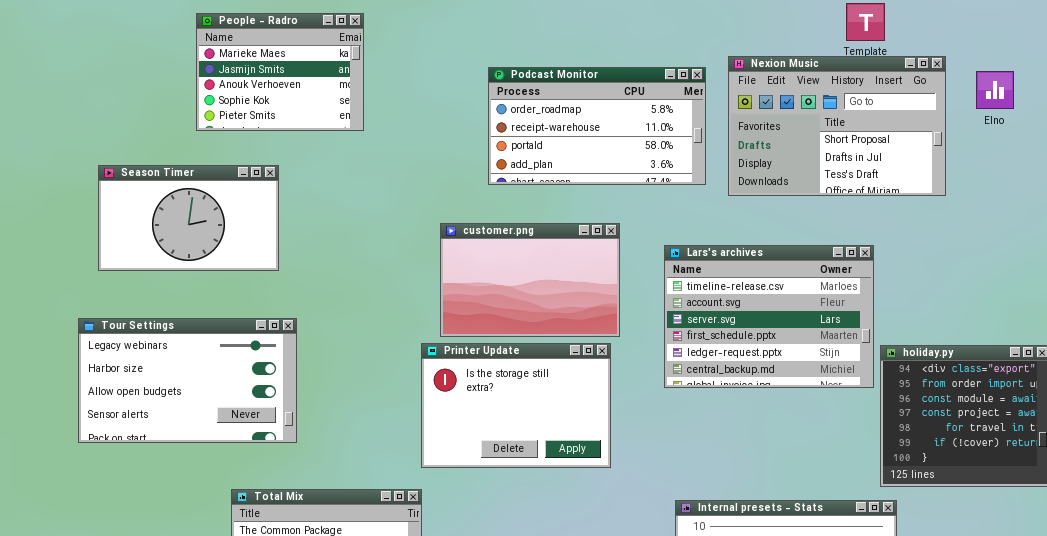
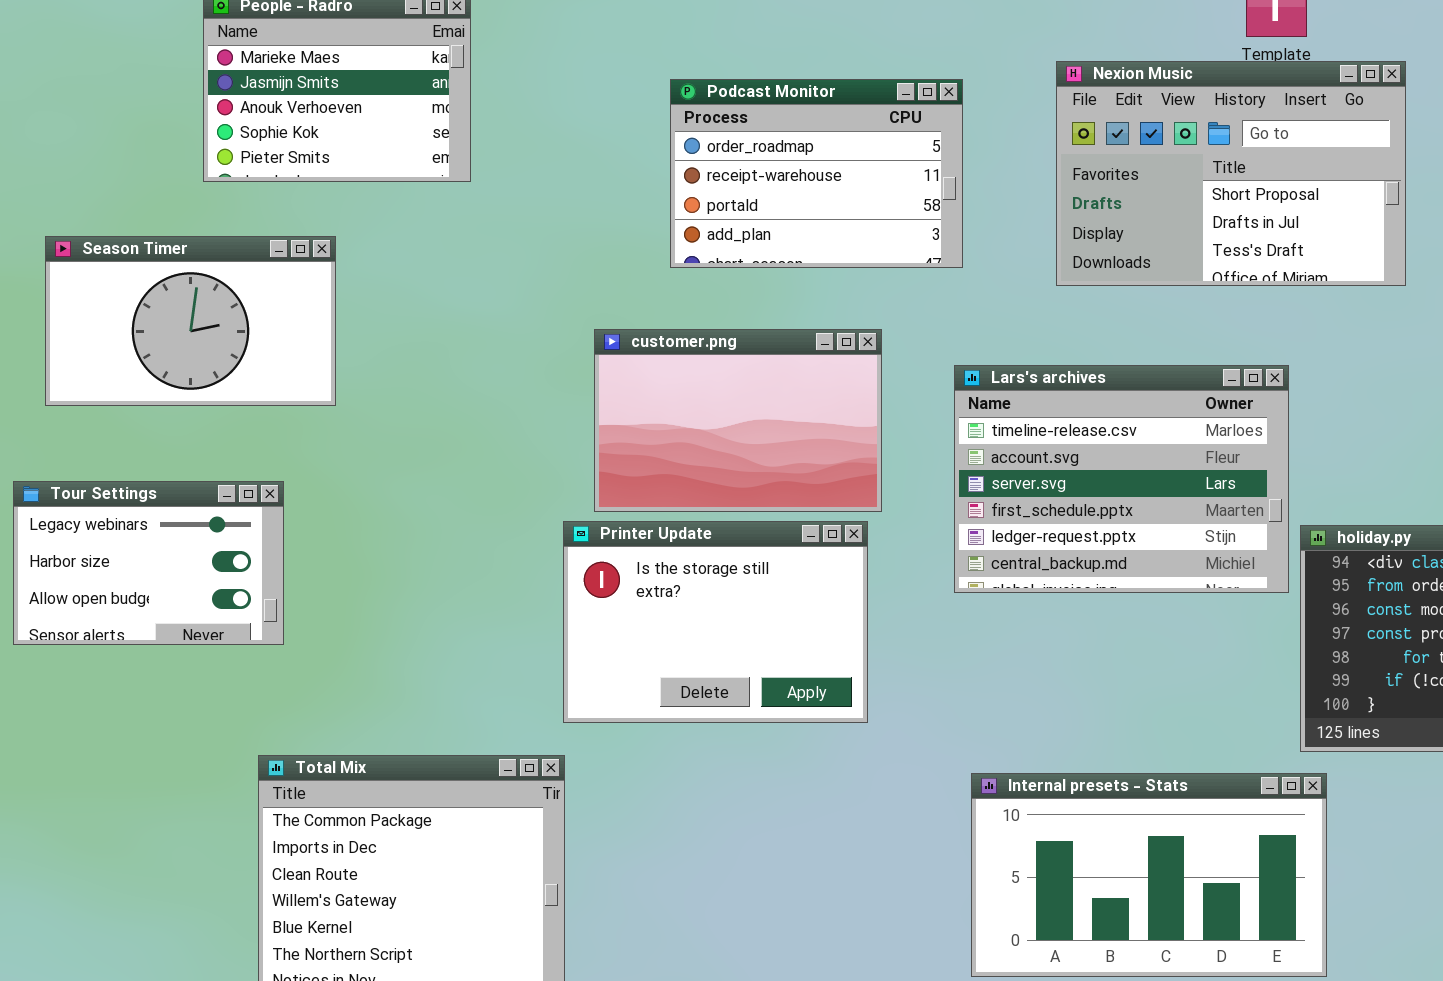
Podcast Monitor: [488,67,706,185] -> [670,79,963,268], resized
Tour Settings: [78,318,297,443] -> [13,481,284,645], resized

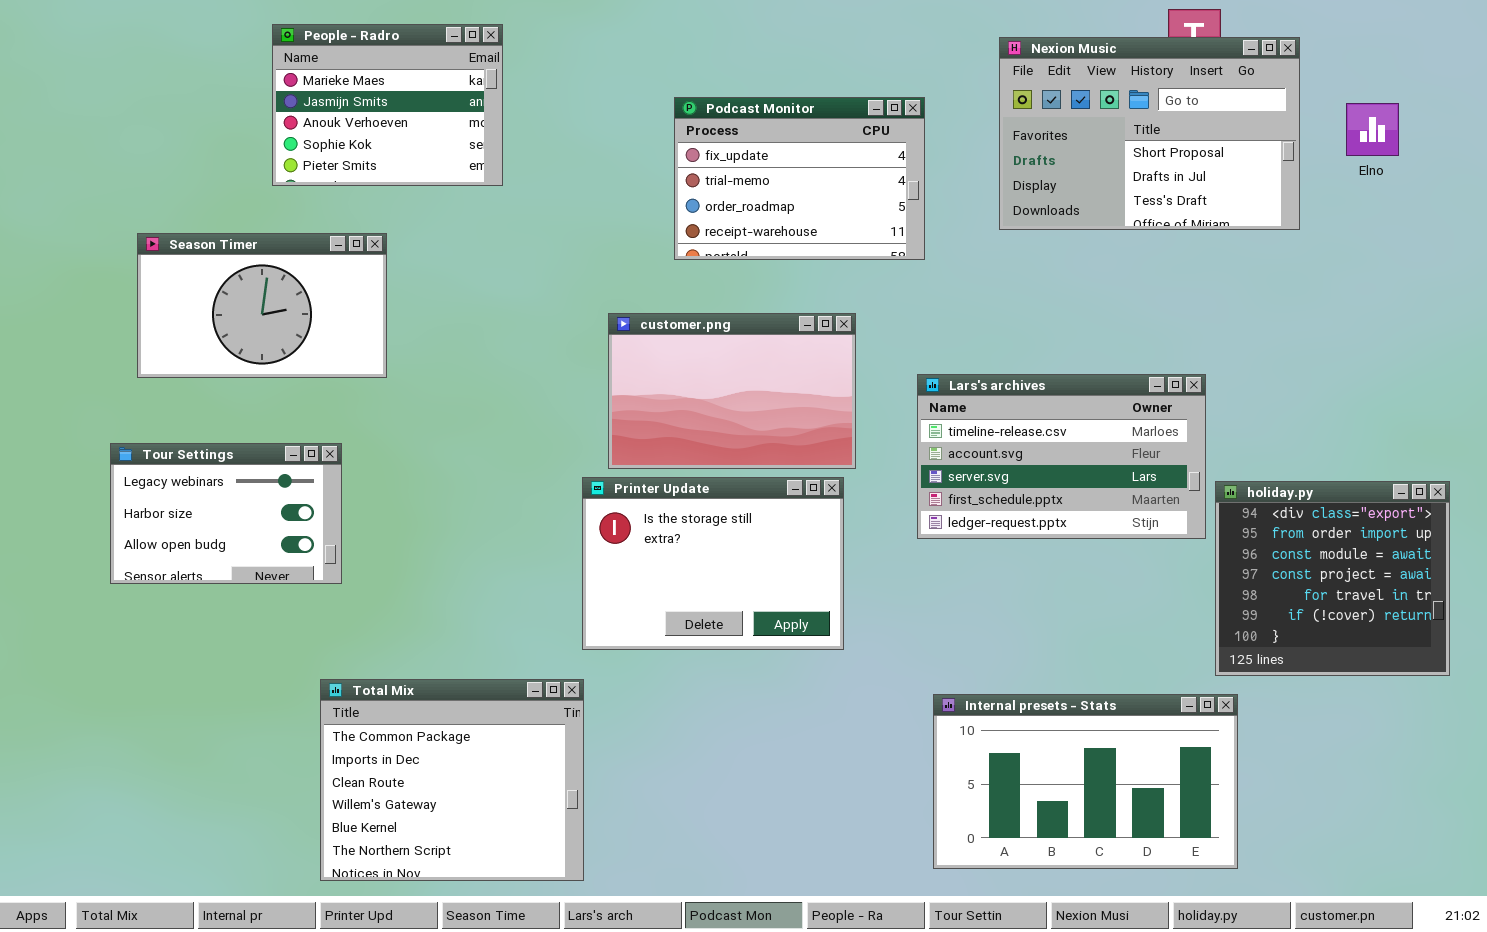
Nexion Music: [1056,61,1406,286] -> [999,37,1300,230], moved
Podcast Monitor: [670,79,963,268] -> [674,97,925,260], scrolled up 2 rows
Lars's archives: [954,365,1289,593] -> [917,374,1206,539], resized

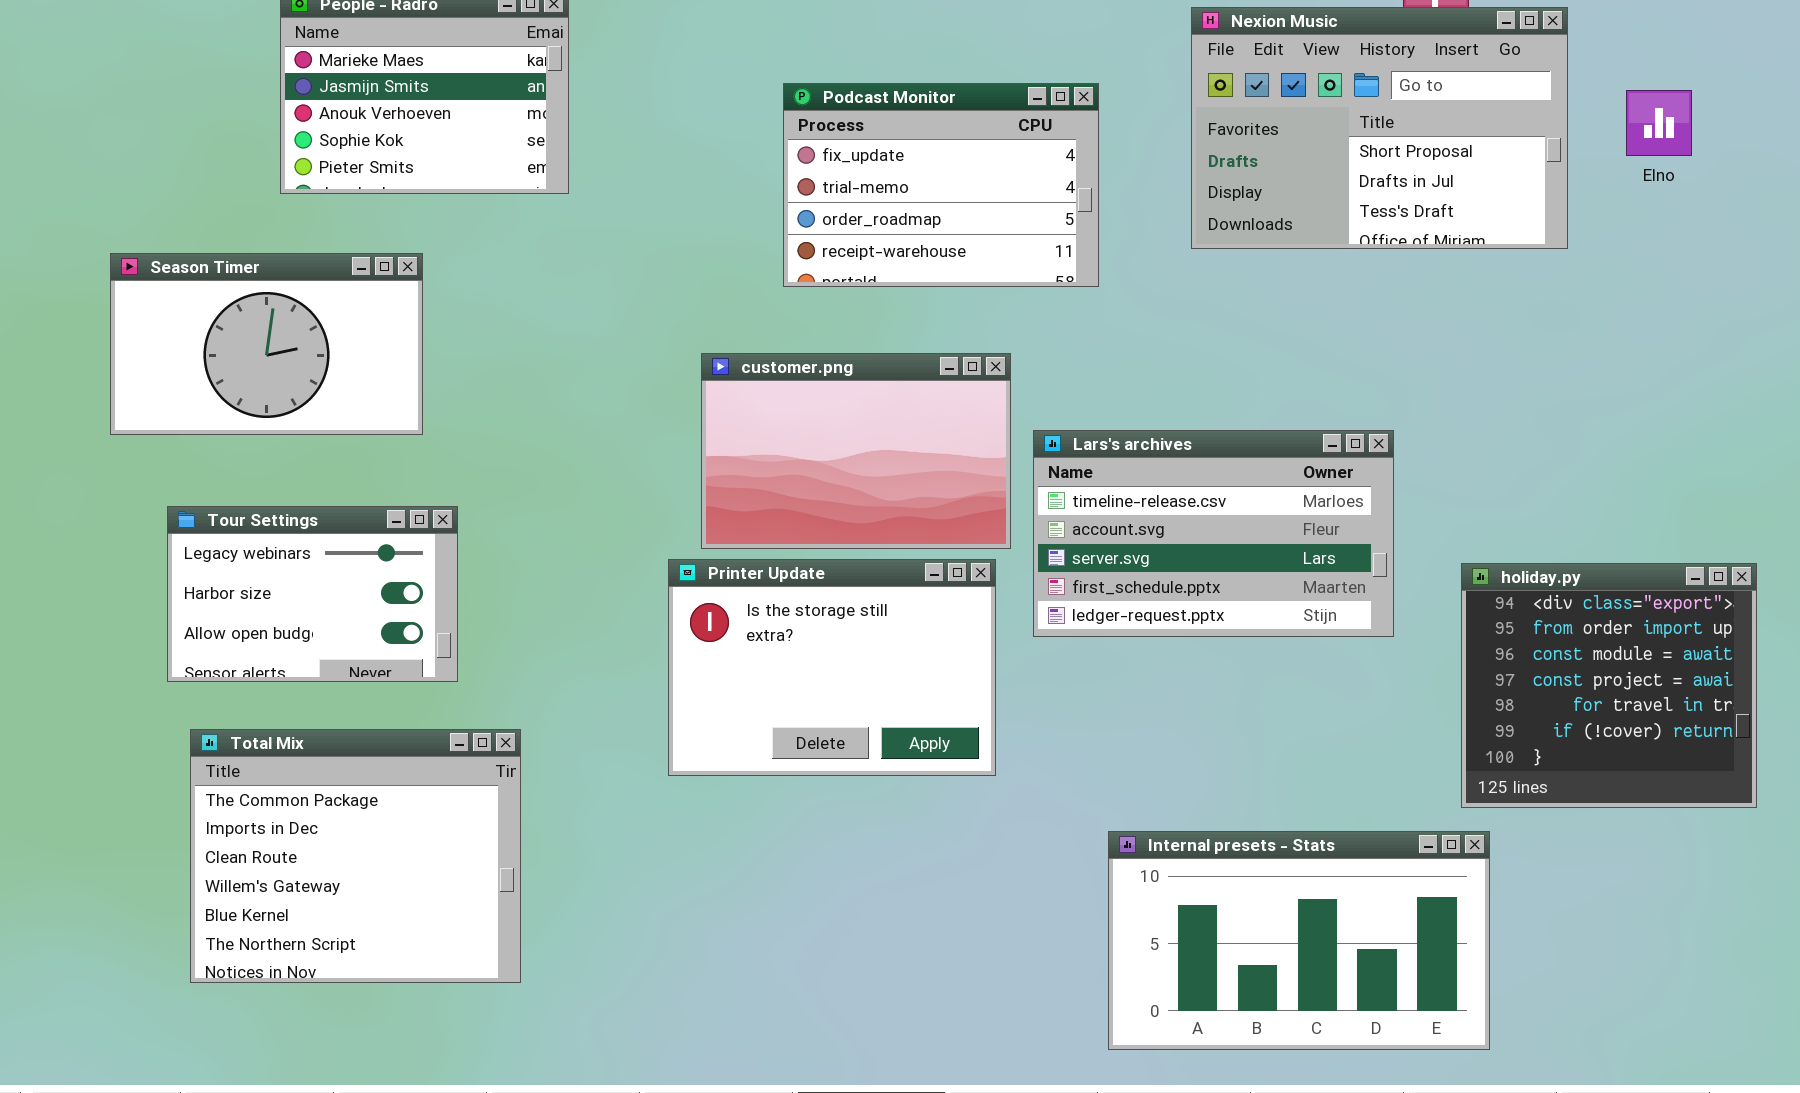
Lars's archives: [917,374,1206,539] -> [1033,430,1394,637], moved
Tour Settings: [110,443,342,584] -> [167,506,458,682], moved
Total Mix: [320,679,584,881] -> [190,729,521,983], moved

